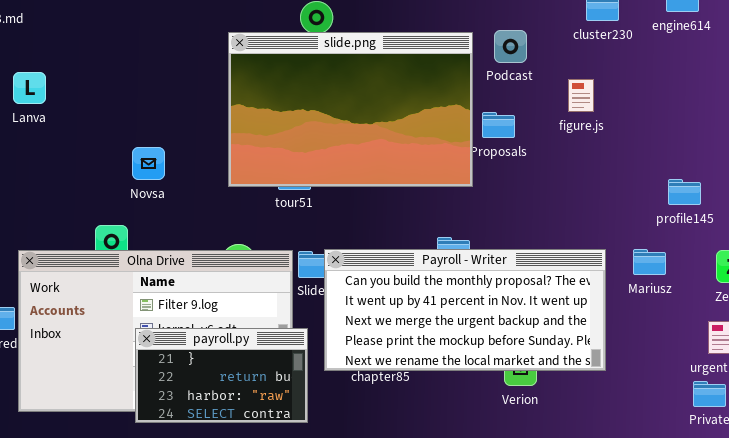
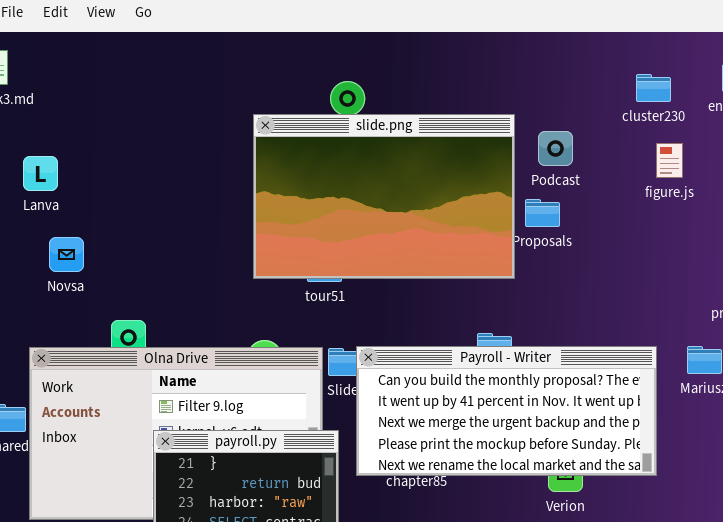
Podcast: [494,30,527,63] -> [538,131,573,166], moved
figure.js: [568,79,594,112] -> [656,143,683,178], moved
Novsa: [132,147,165,180] -> [49,237,84,272], moved

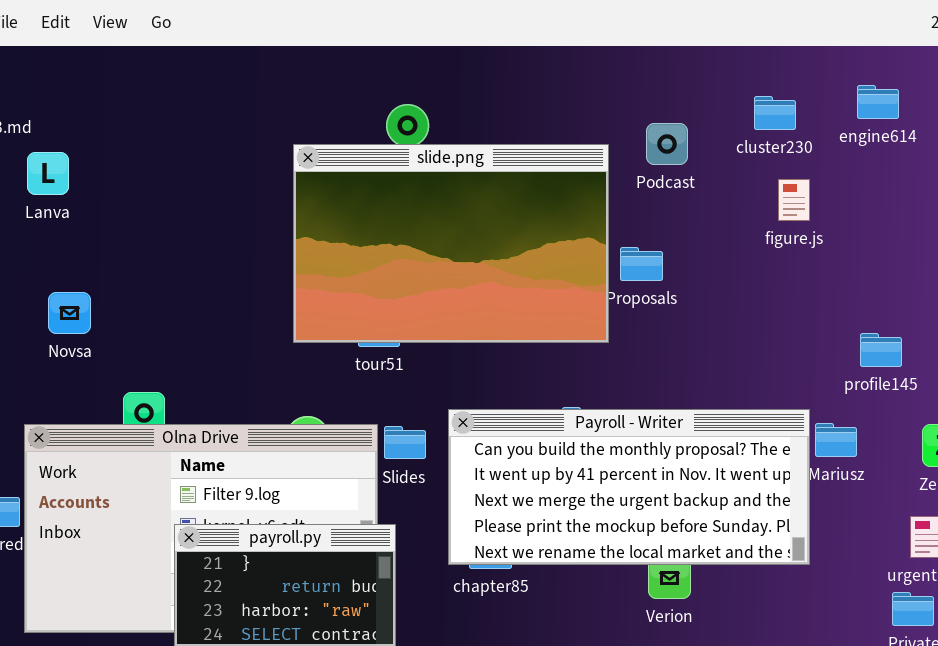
Podcast: [538,131,573,166] -> [646,123,688,165], moved
Lanva: [23,156,58,191] -> [27,152,69,195], moved
Payroll - Writer: [356,346,657,476] -> [448,409,810,565], moved

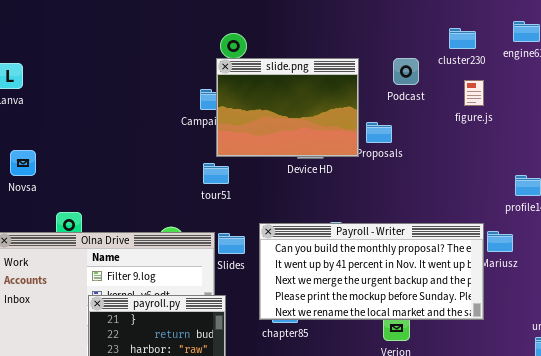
Podcast: [646,123,688,165] -> [393,58,419,85], moved
slide.png: [293,144,609,343] -> [216,58,359,157], resized

